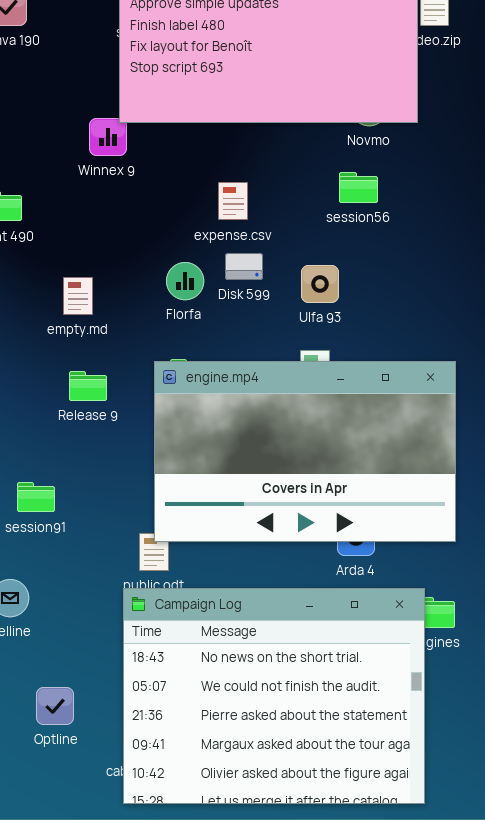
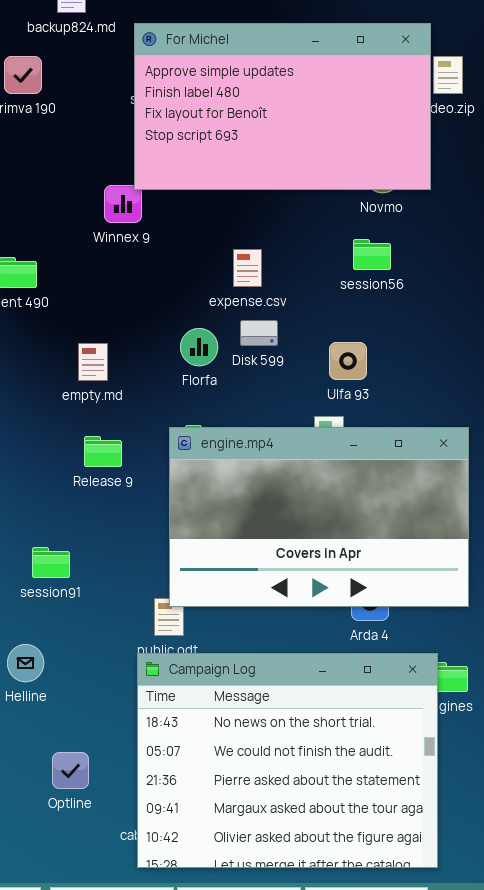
Ulfa 93: [301,265,339,303] -> [329,342,367,380], moved

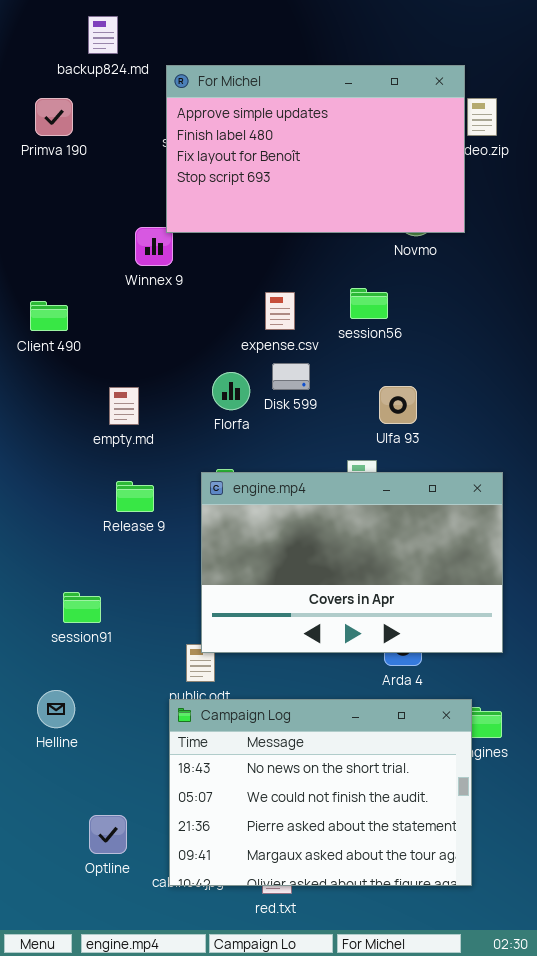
session56: [353,239,391,270] -> [350,288,388,319], moved
Ulfa 93: [329,342,367,380] -> [379,386,417,424], moved
Campaign Log: [137,653,438,868] -> [169,699,472,886], resized
Optline: [52,752,89,789] -> [89,815,127,854], moved

